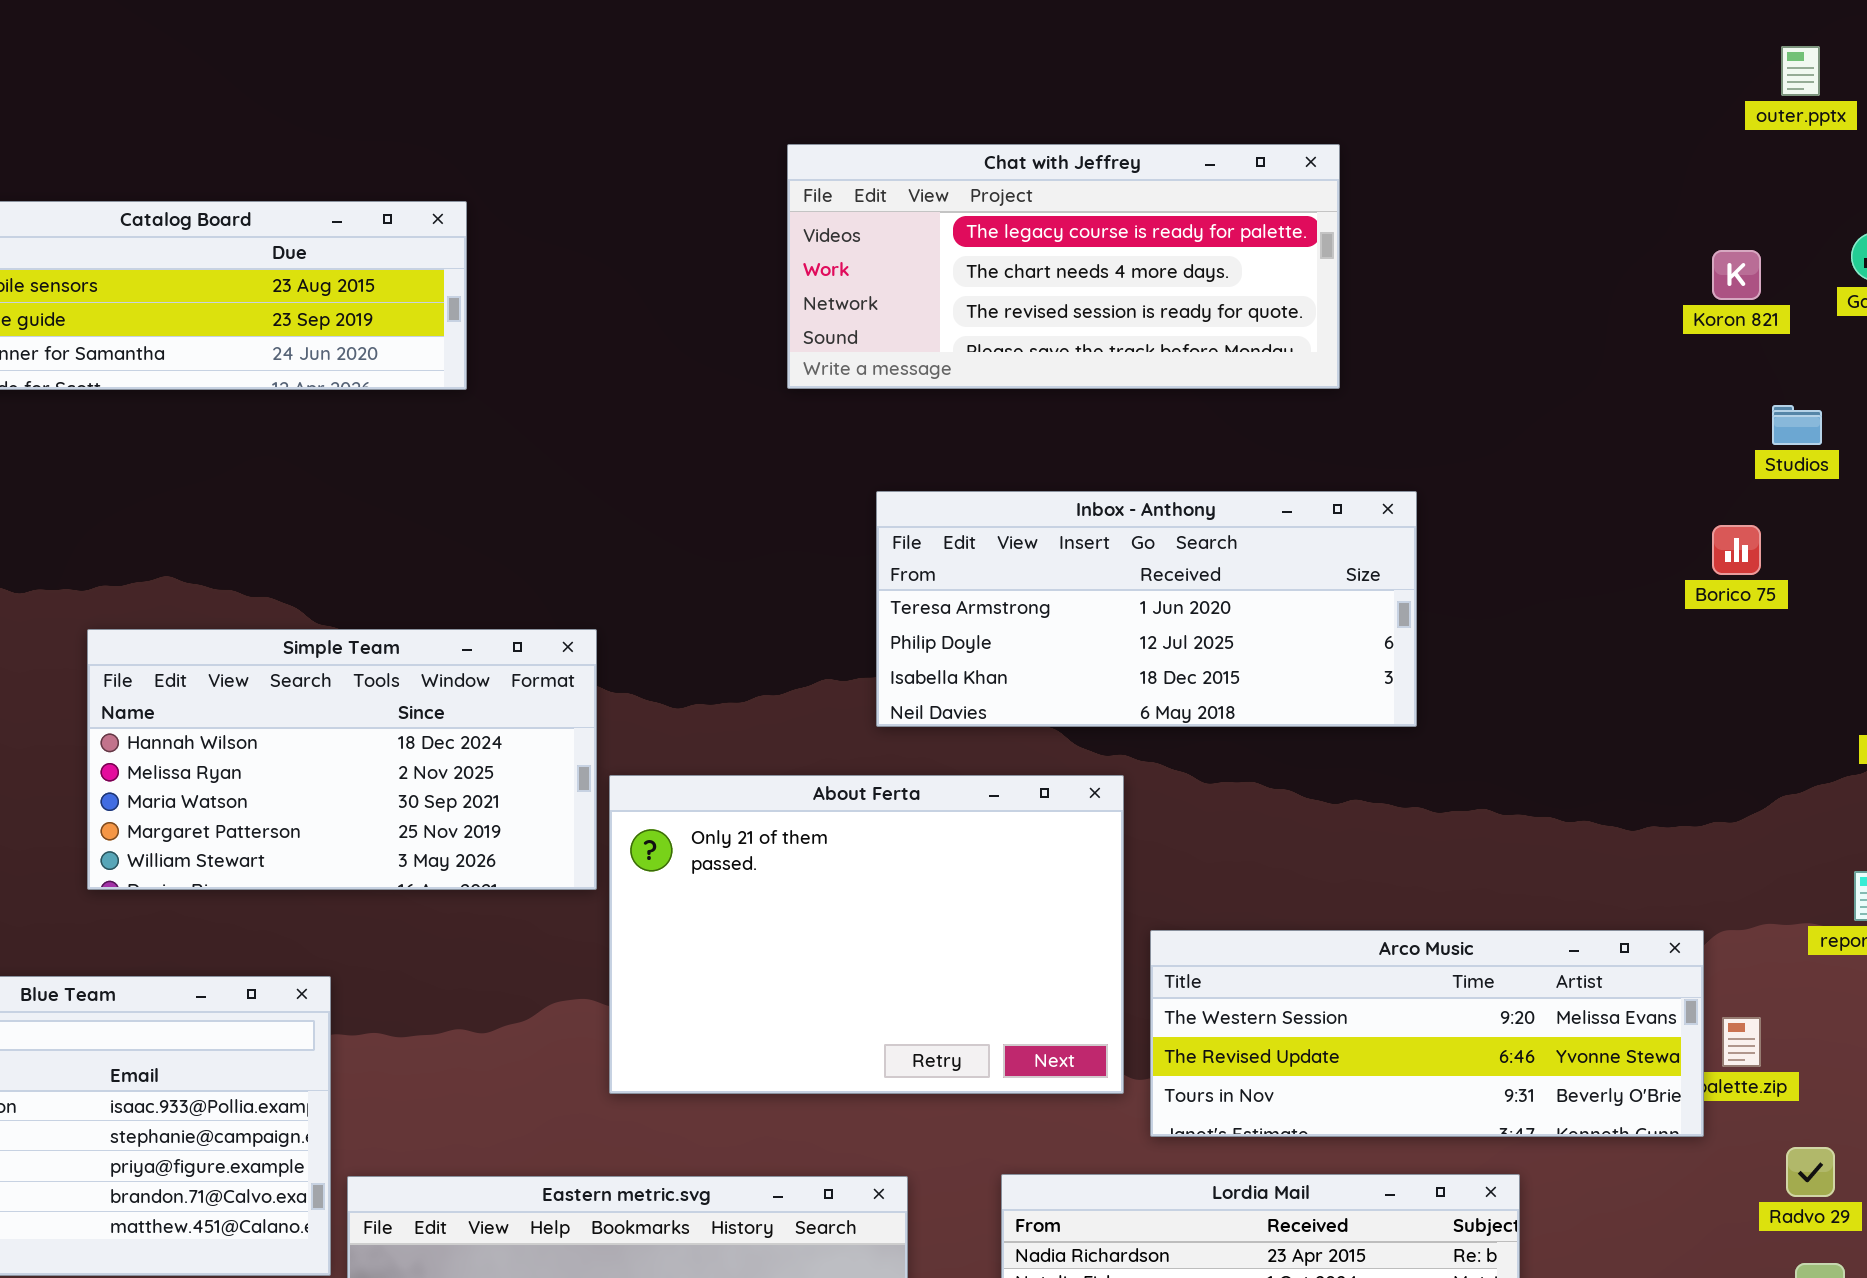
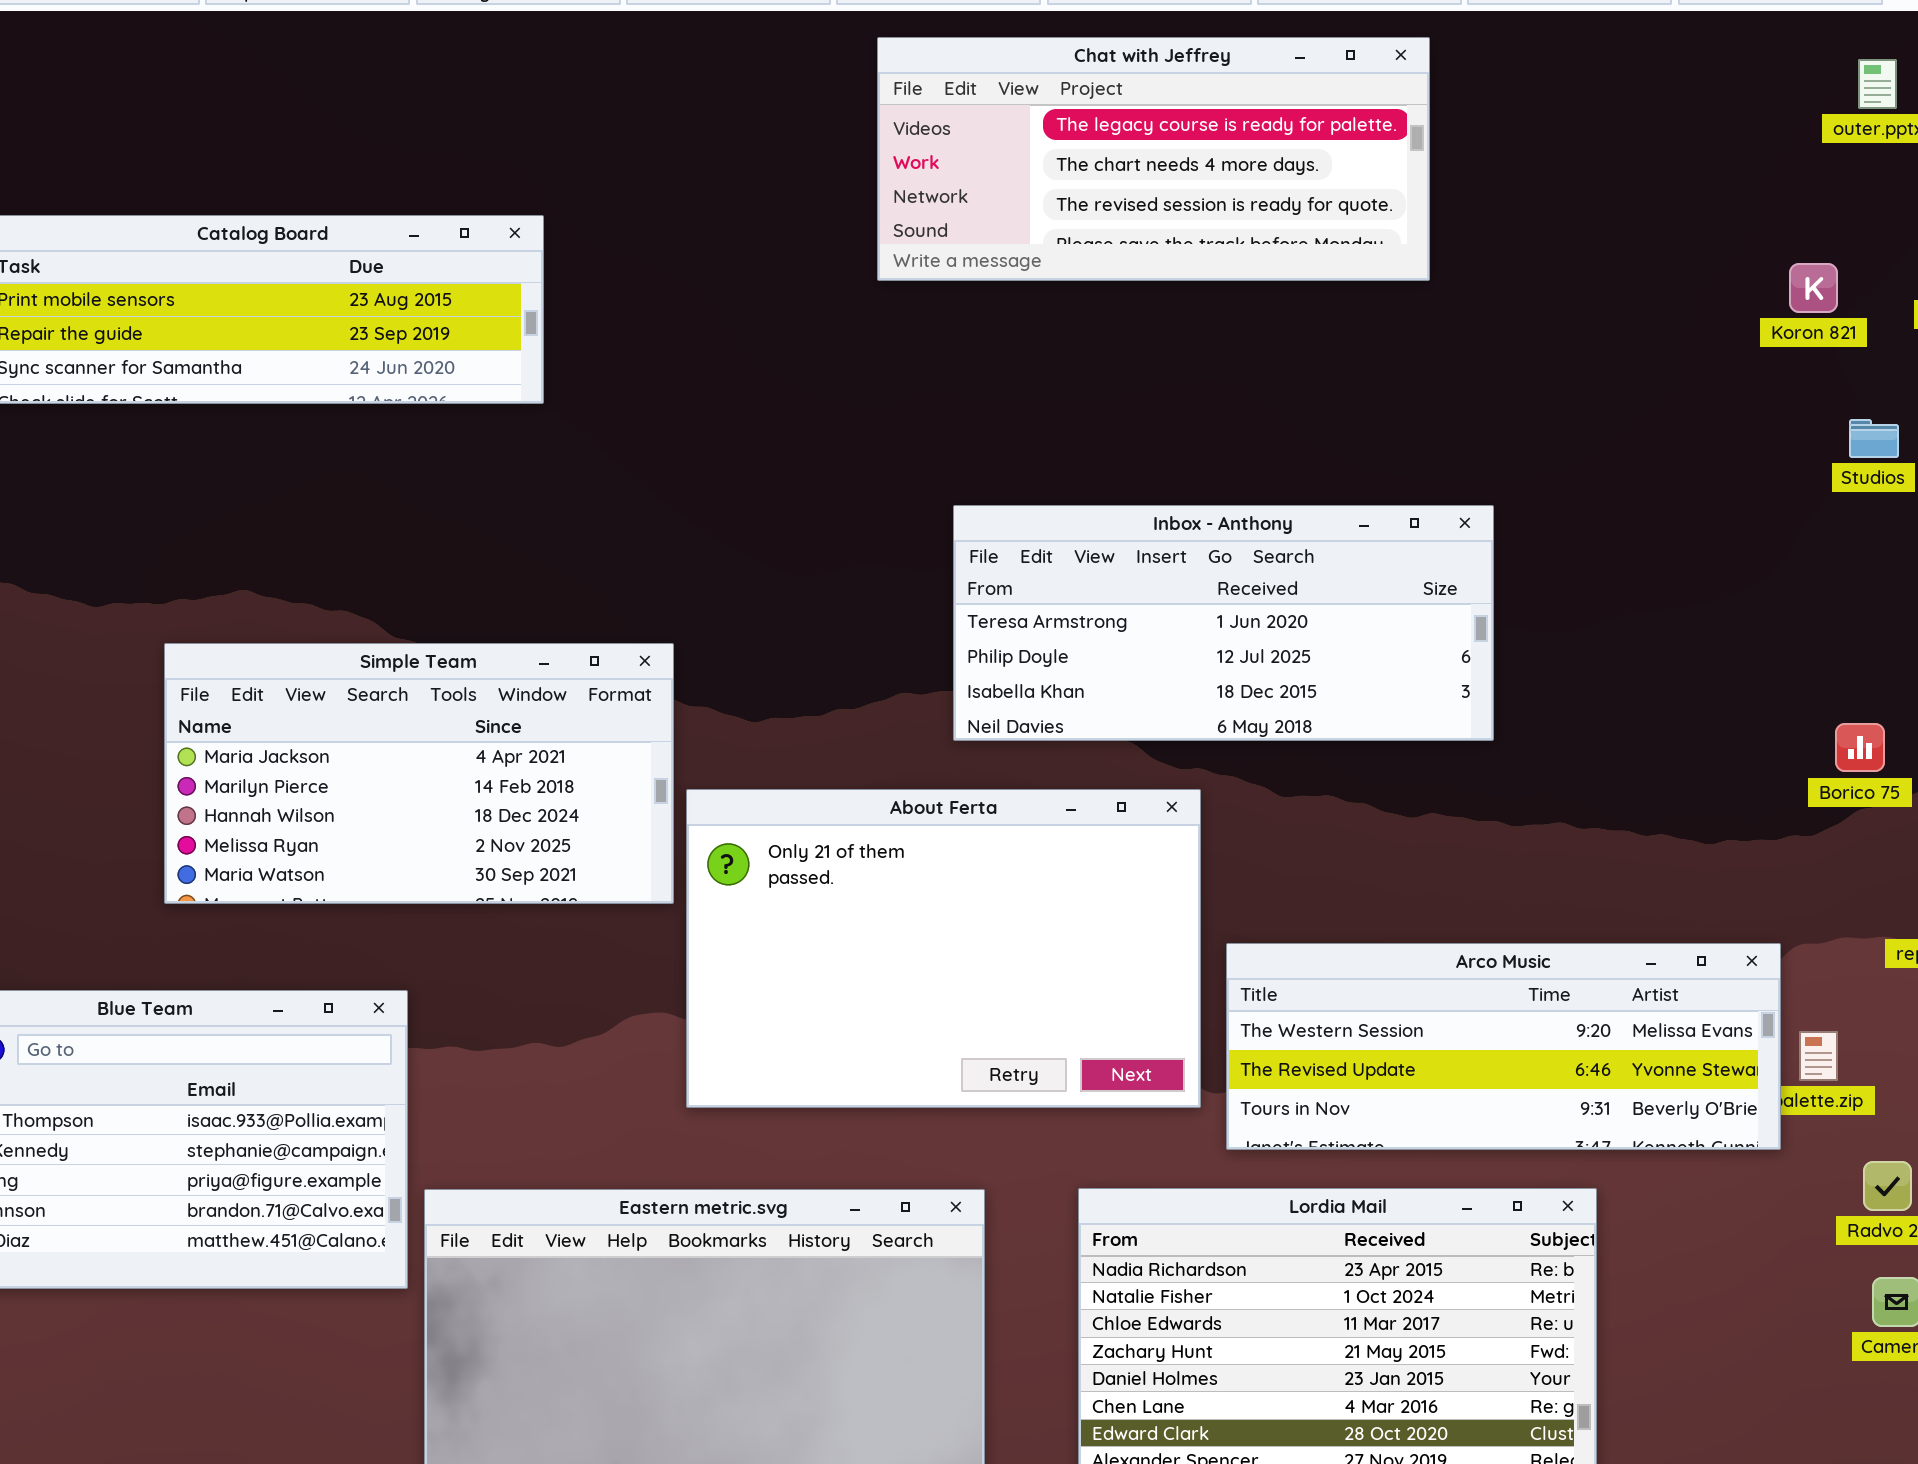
Chat with Jeffrey: [787,144,1340,389] -> [877,37,1430,281], moved
Borico 75: [1712,525,1761,575] -> [1835,723,1885,772], moved
Simple Team: [87,629,597,890] -> [164,643,674,904], scrolled up 2 rows

